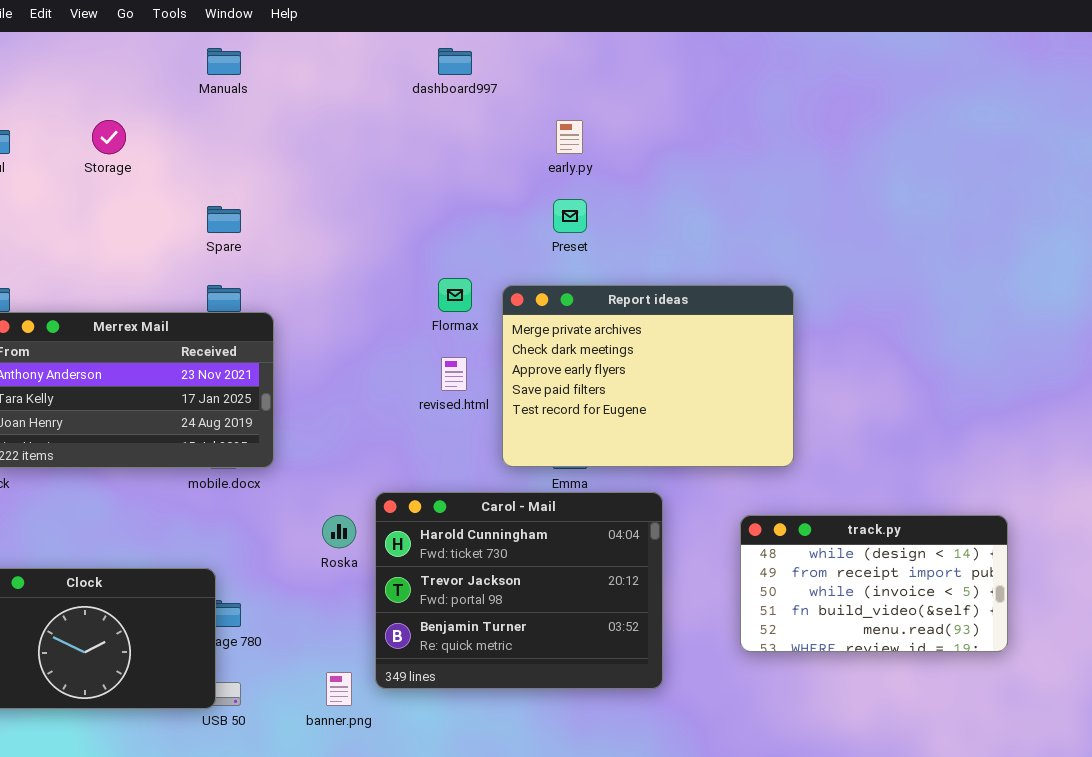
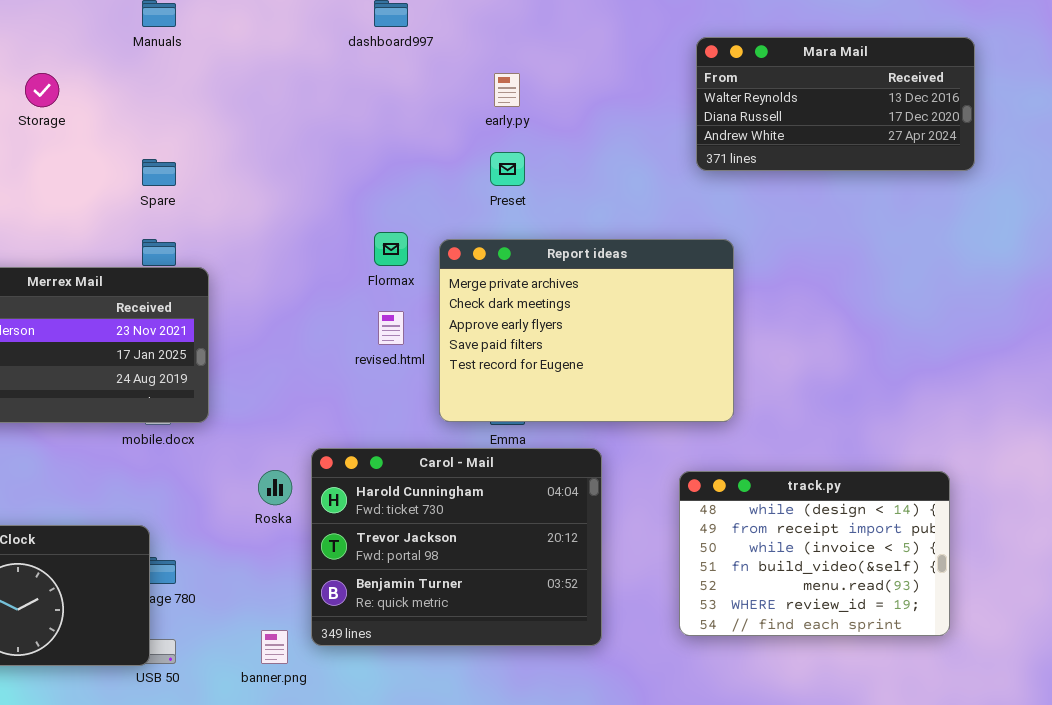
Mara Mail: none -> [696,37,975,171], opened
track.py: [740,515,1008,652] -> [679,471,950,636], resized

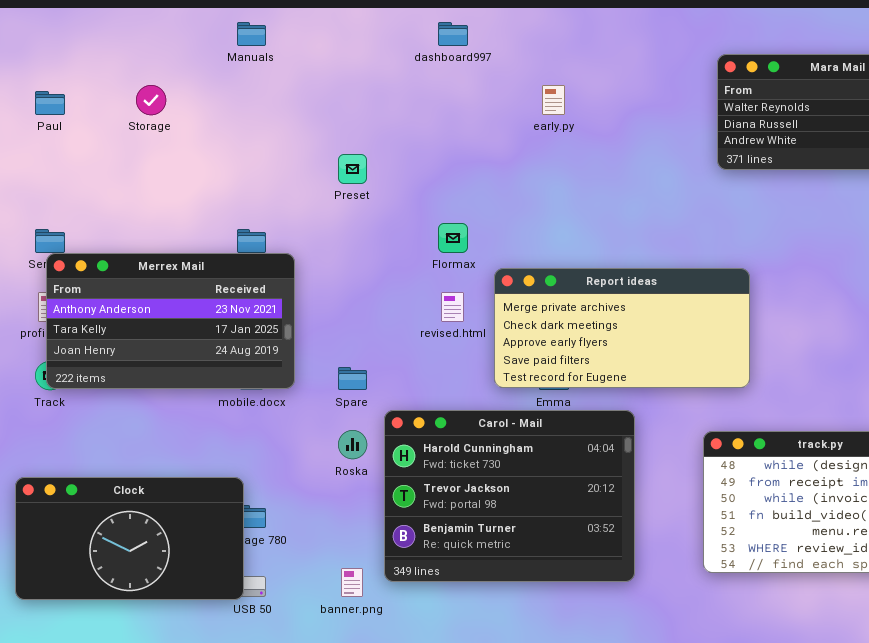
Preset: [490,152,525,186] -> [338,154,367,184], moved
Spare: [142,159,176,186] -> [338,367,367,390], moved
Report ideas: [439,239,734,422] -> [494,268,750,388], resized

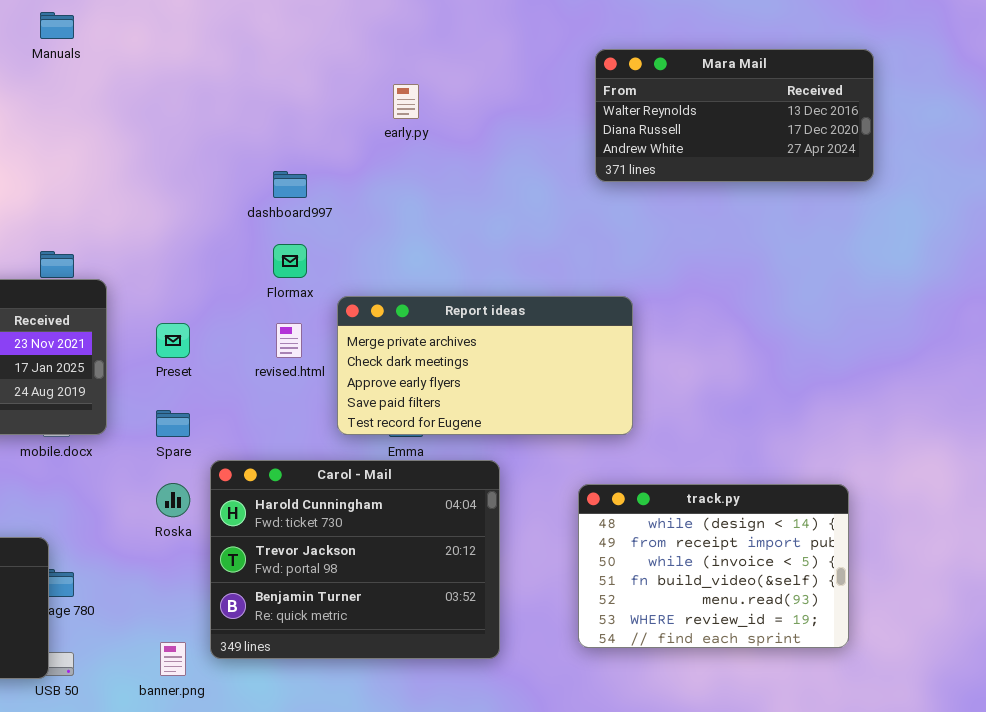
dashboard997: [438,22,468,46] -> [273,171,307,198], moved
Preset: [338,154,367,184] -> [156,323,190,358], moved

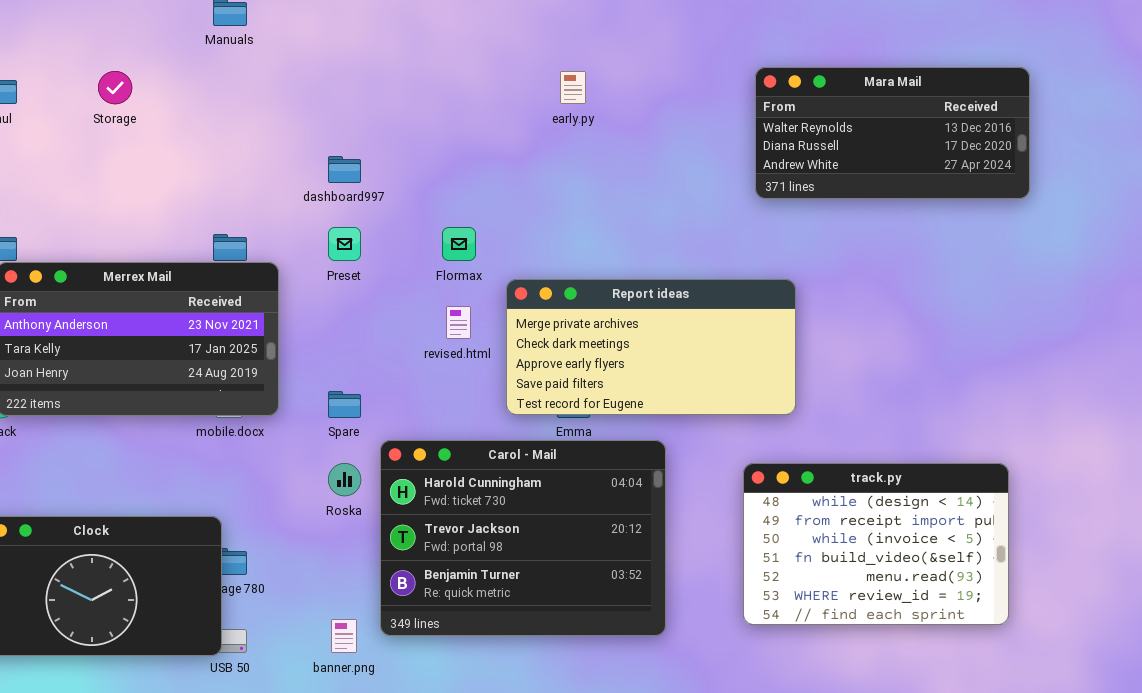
Mara Mail: [595,49,874,182] -> [755,67,1030,199], moved
dashboard997: [273,171,307,198] -> [328,156,361,183], moved
Preset: [156,323,190,358] -> [328,227,361,261], moved

